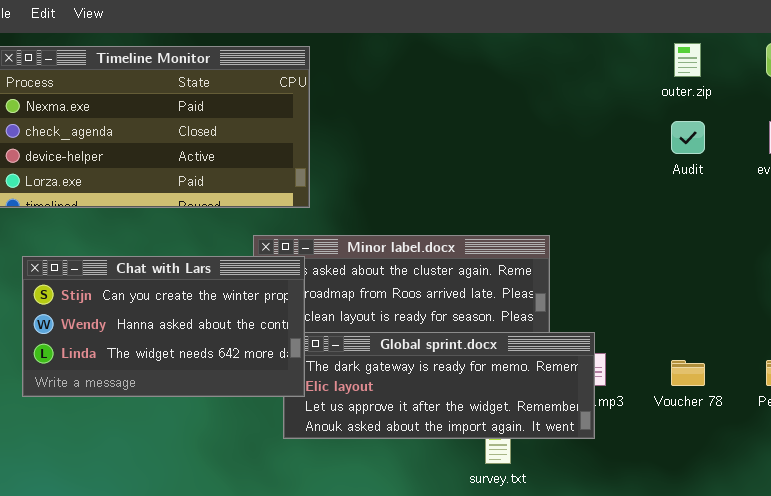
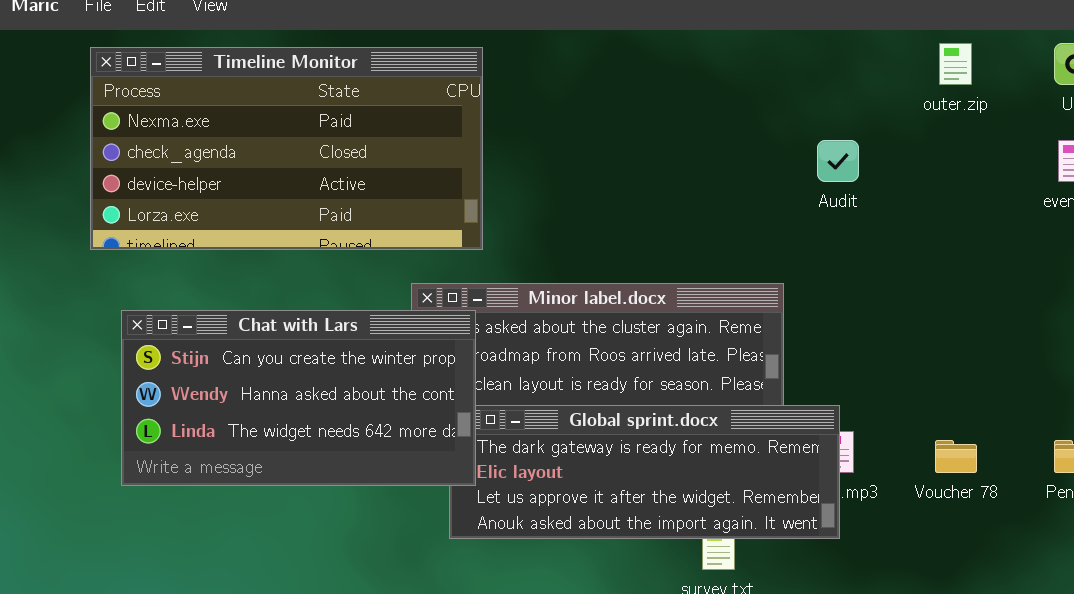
Audit: [671,121,705,154] -> [817,140,859,182], moved

